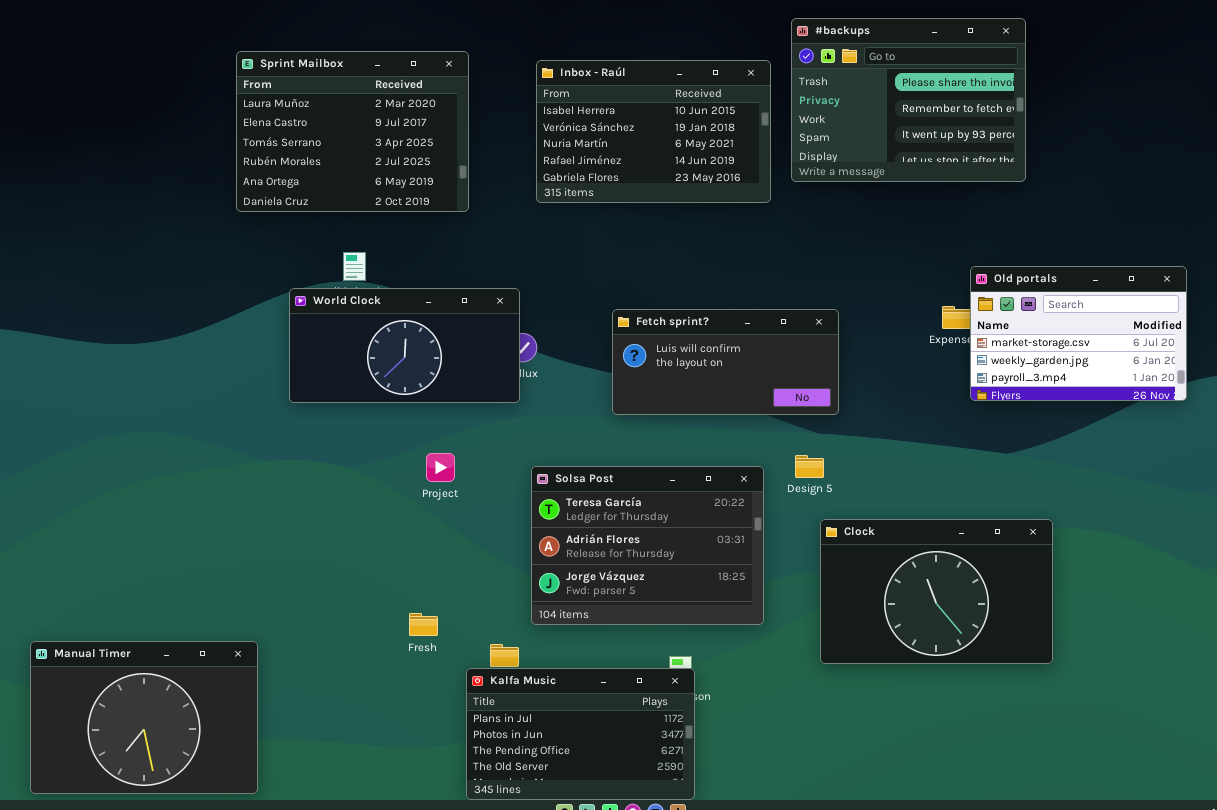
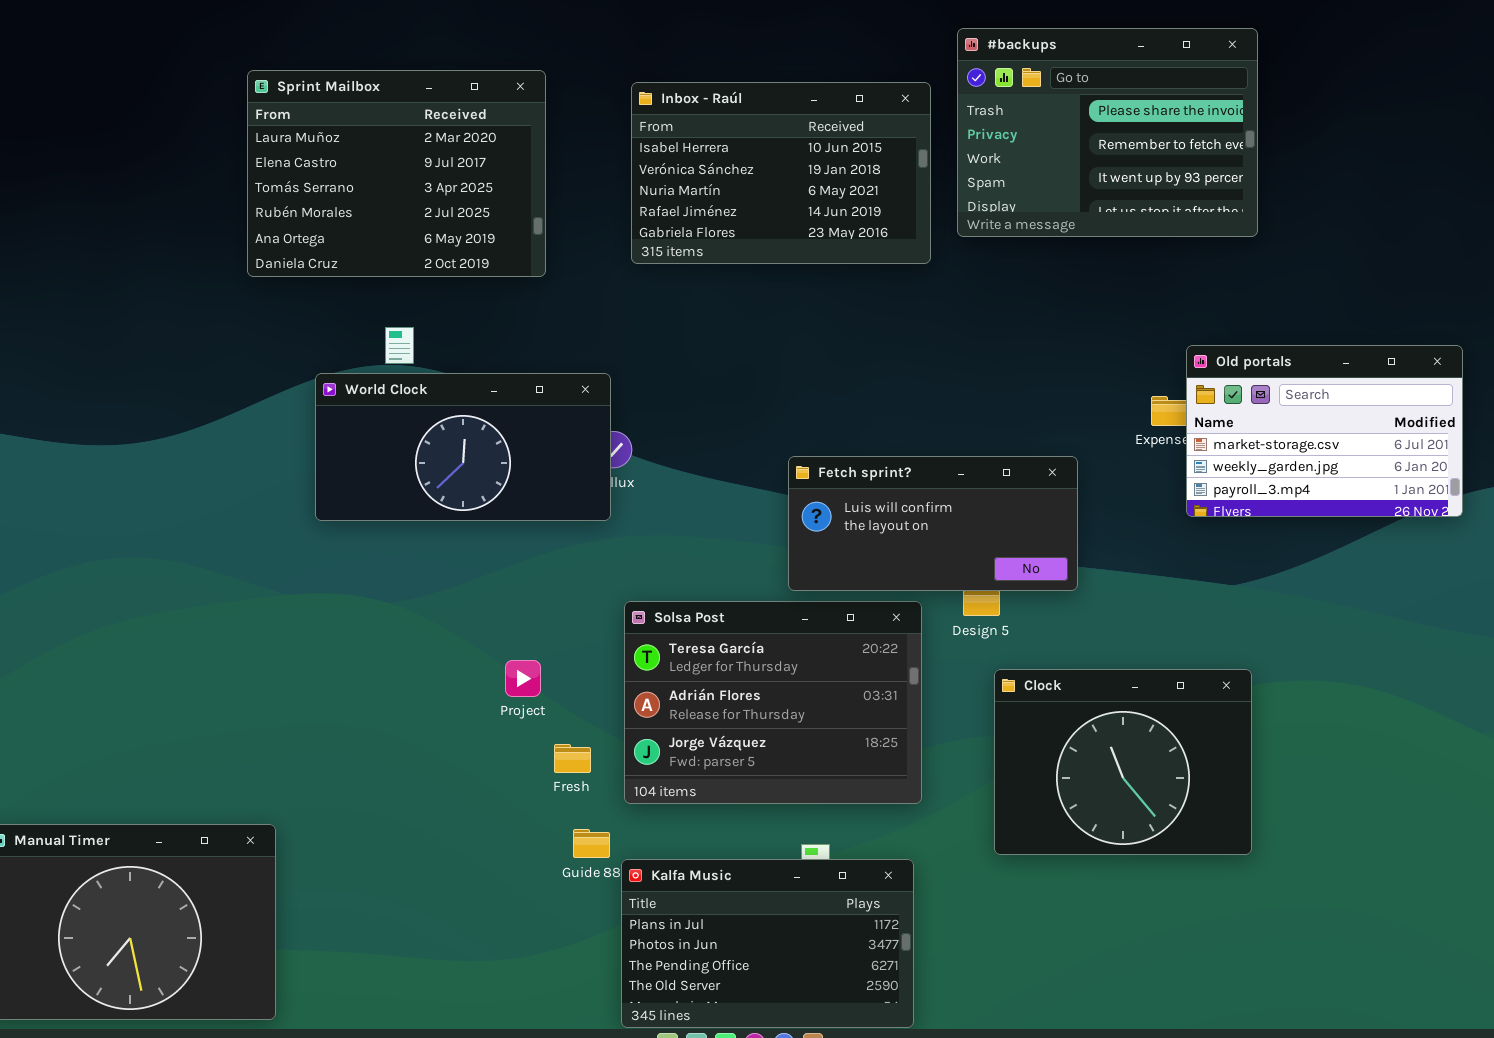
Fetch sprint?: [612,309,839,415] -> [788,456,1078,591], moved
Project: [426,453,455,482] -> [505,660,541,697], moved
Clock: [820,519,1053,664] -> [994,669,1252,855], resized
Fresh: [409,613,438,636] -> [554,744,591,773], moved
Kalfa Music: [466,668,695,800] -> [621,859,914,1028], moved

